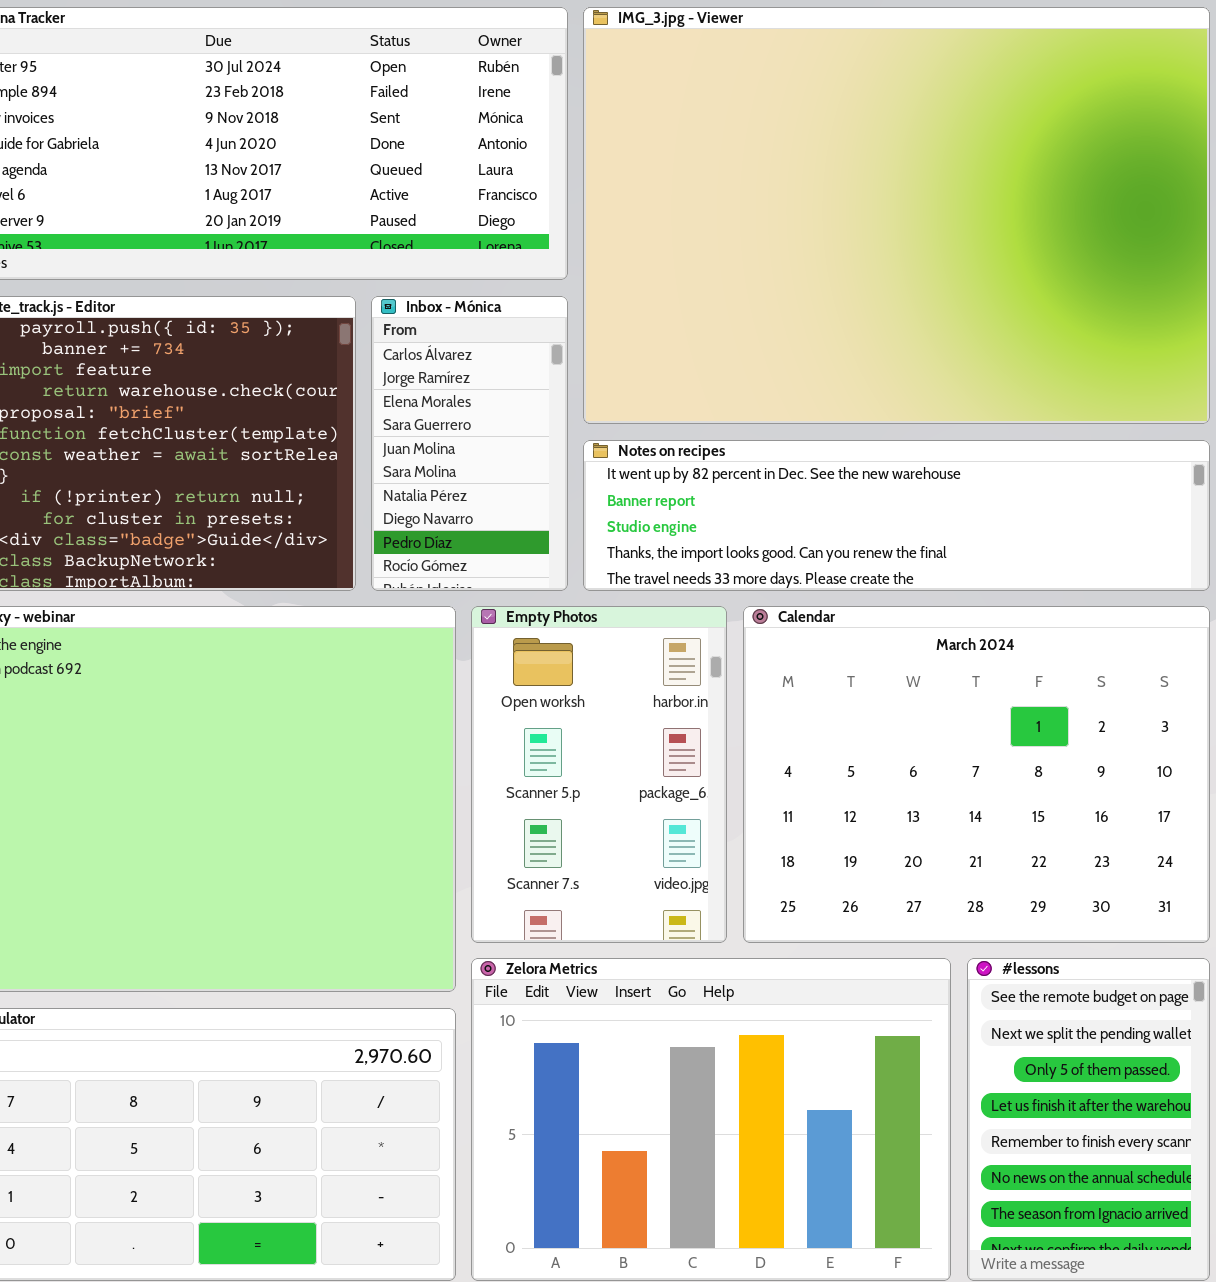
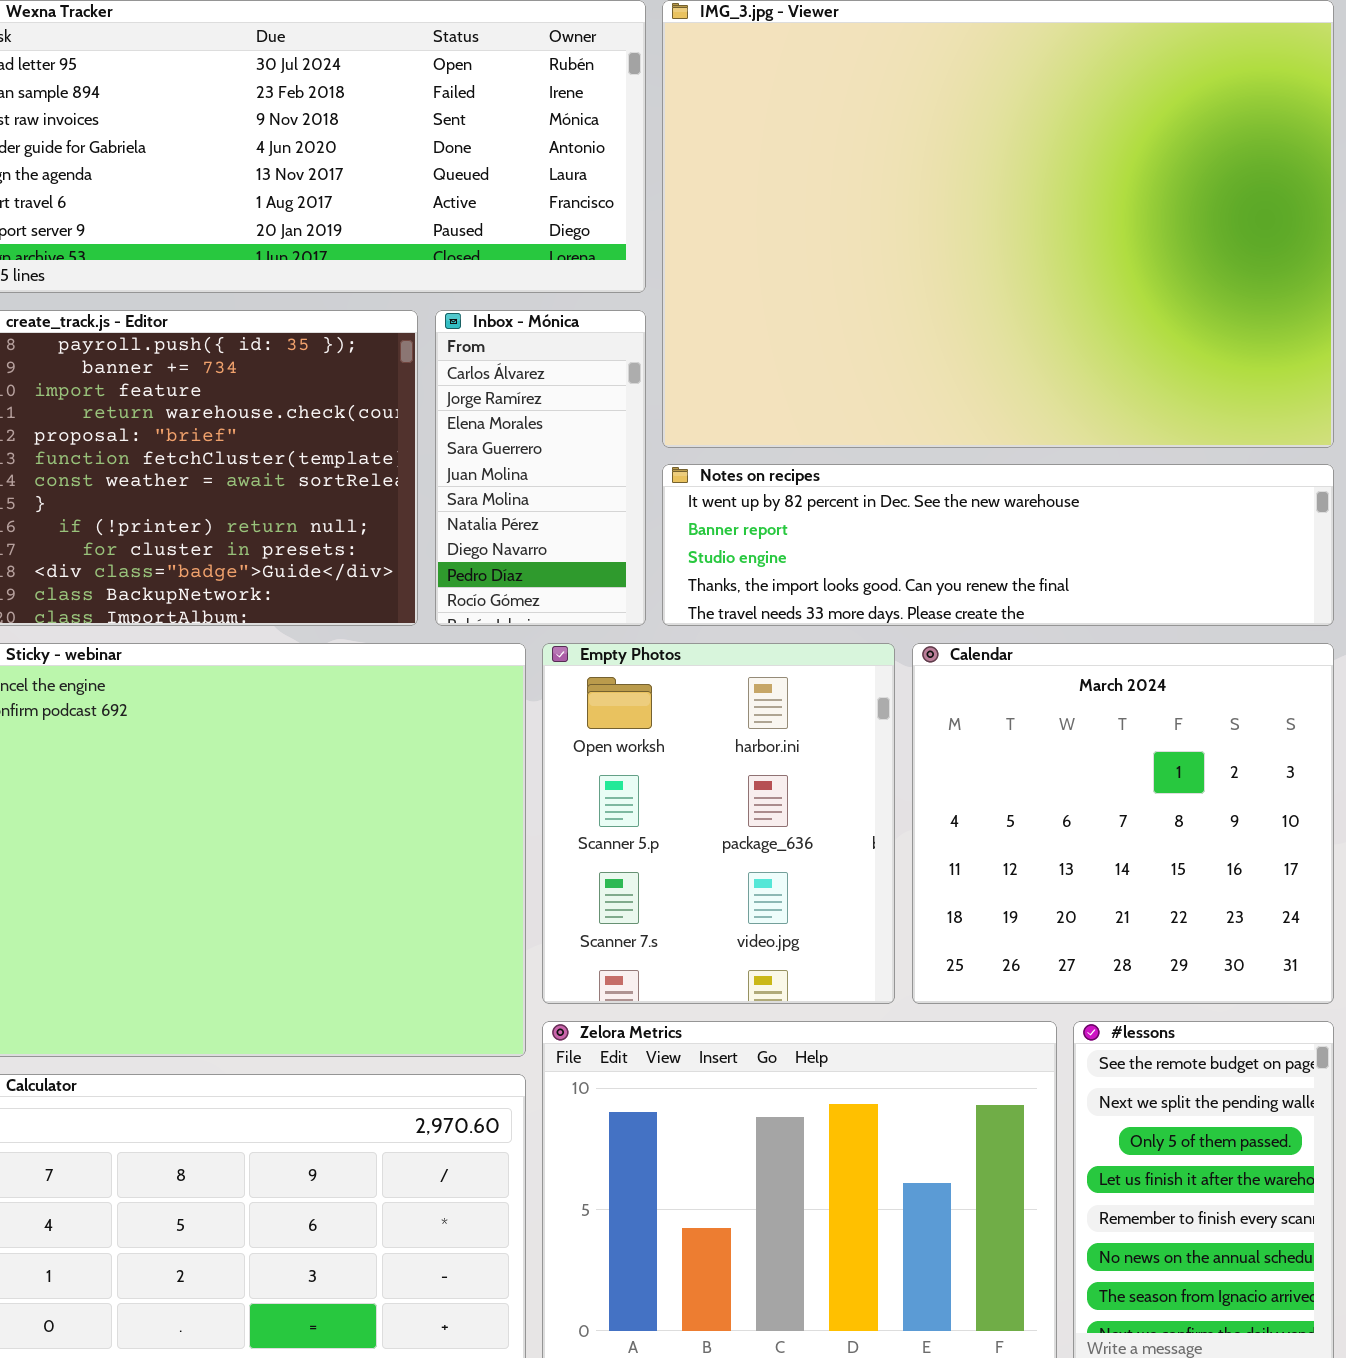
Empty Photos: [471,606,727,943] -> [542,643,895,1004], resized
Calendar: [743,606,1210,943] -> [912,643,1334,1004], resized

